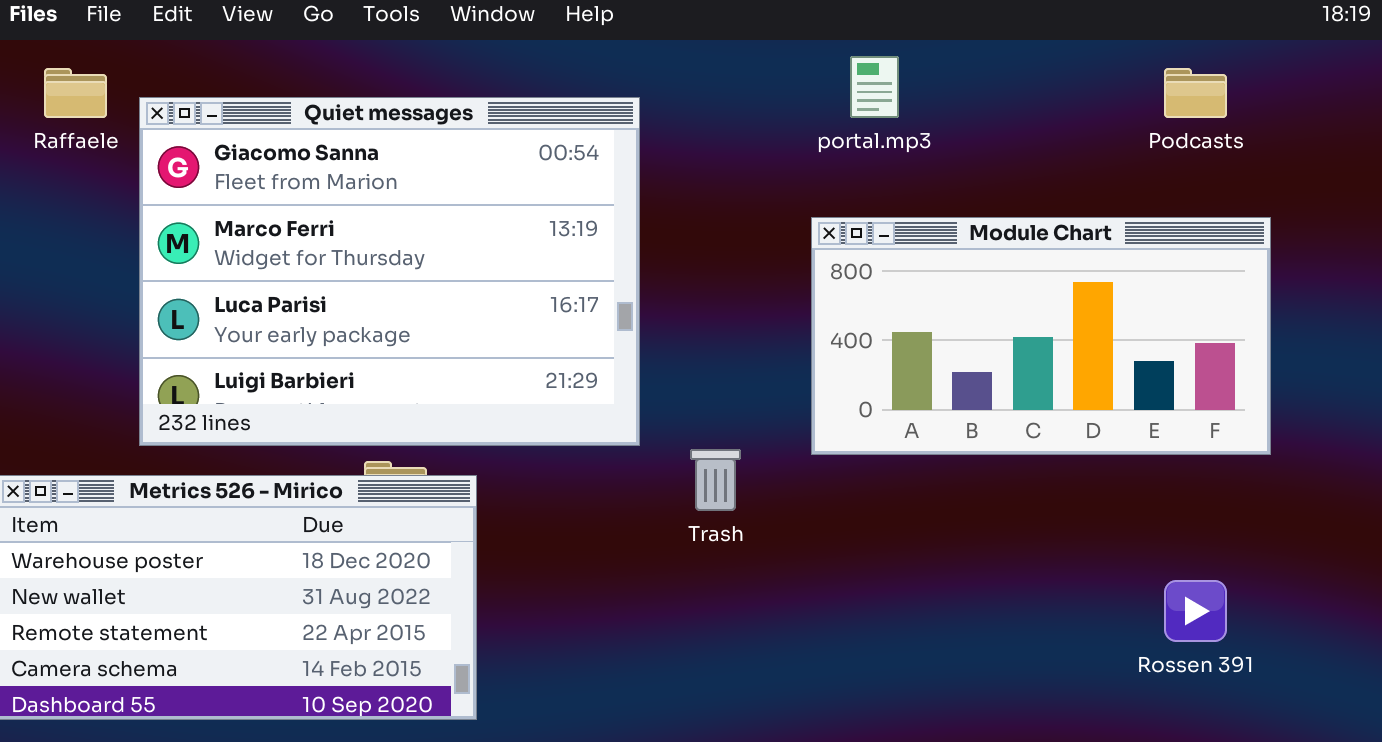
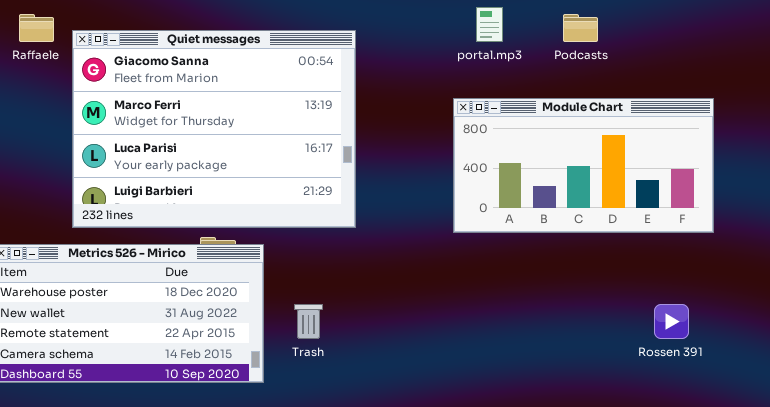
Podcasts: [1164,68,1227,118] -> [563,14,598,42], moved
Trash: [690,449,741,511] -> [294,304,323,339], moved

